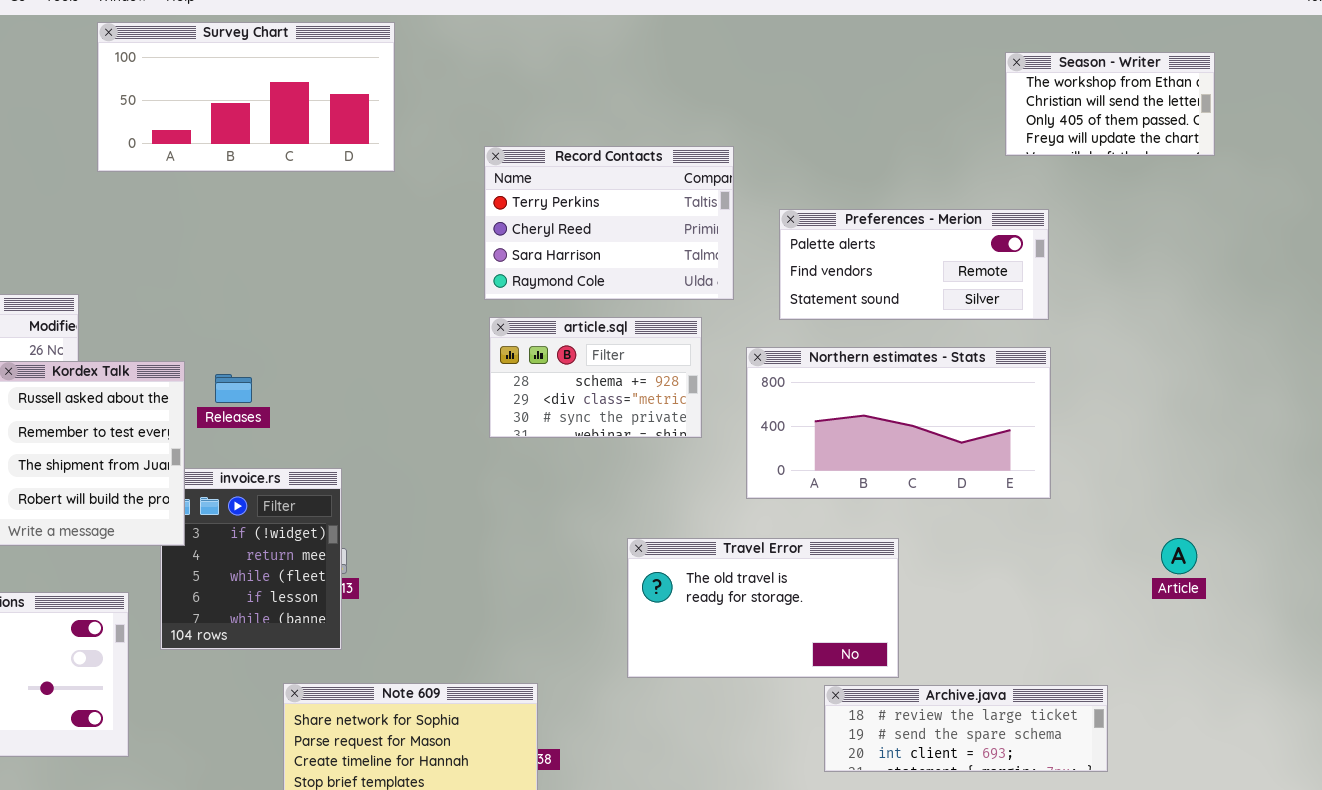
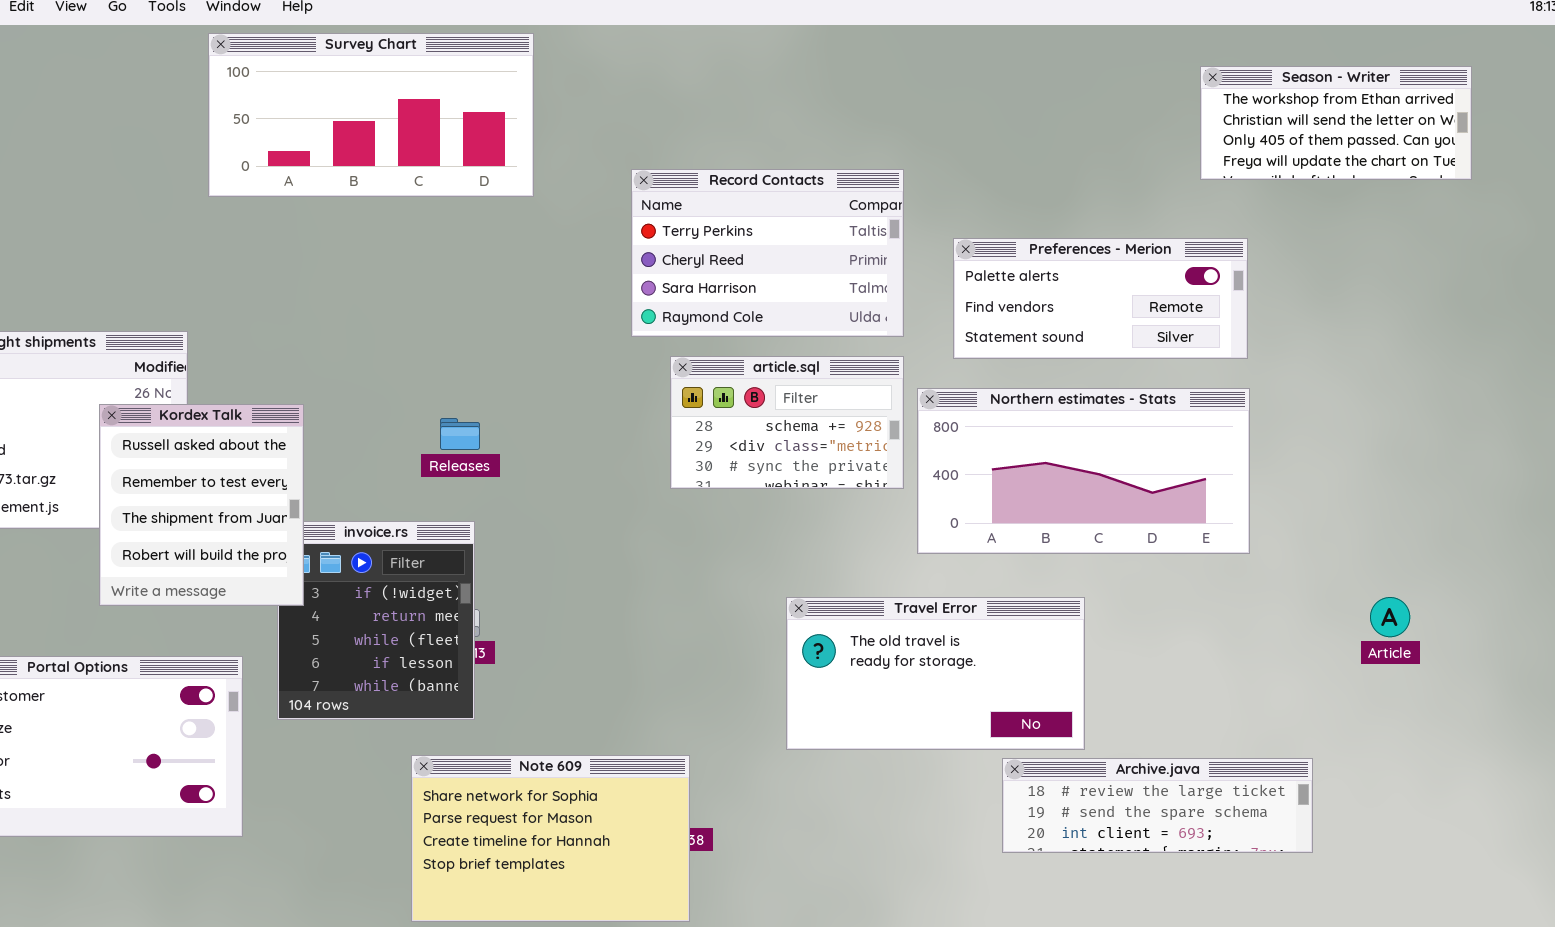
Season - Writer: [1005,52,1215,156] -> [1200,66,1472,180], resized
article.sql: [489,317,702,438] -> [670,356,904,489], moved
Releases: [215,374,252,403] -> [440,418,480,450], moved

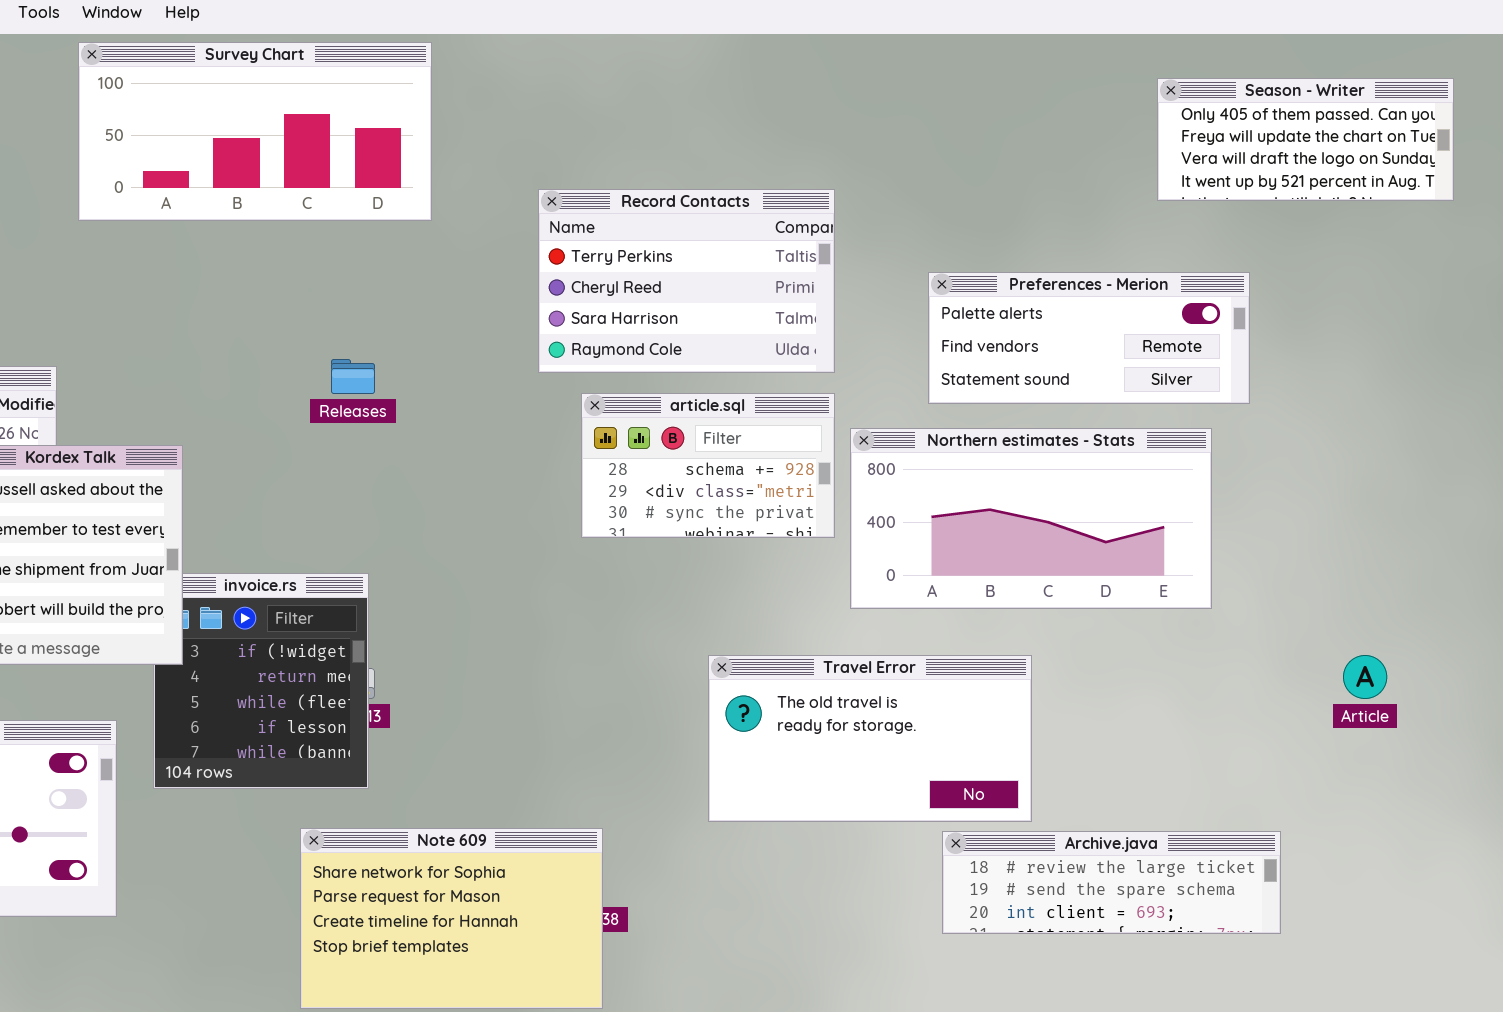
Season - Writer: [1200,66,1472,180] -> [1157,78,1454,201], scrolled down 2 rows
Preferences - Merion: [953,238,1248,359] -> [928,272,1250,404], moved
Releases: [440,418,480,450] -> [331,359,375,394], moved

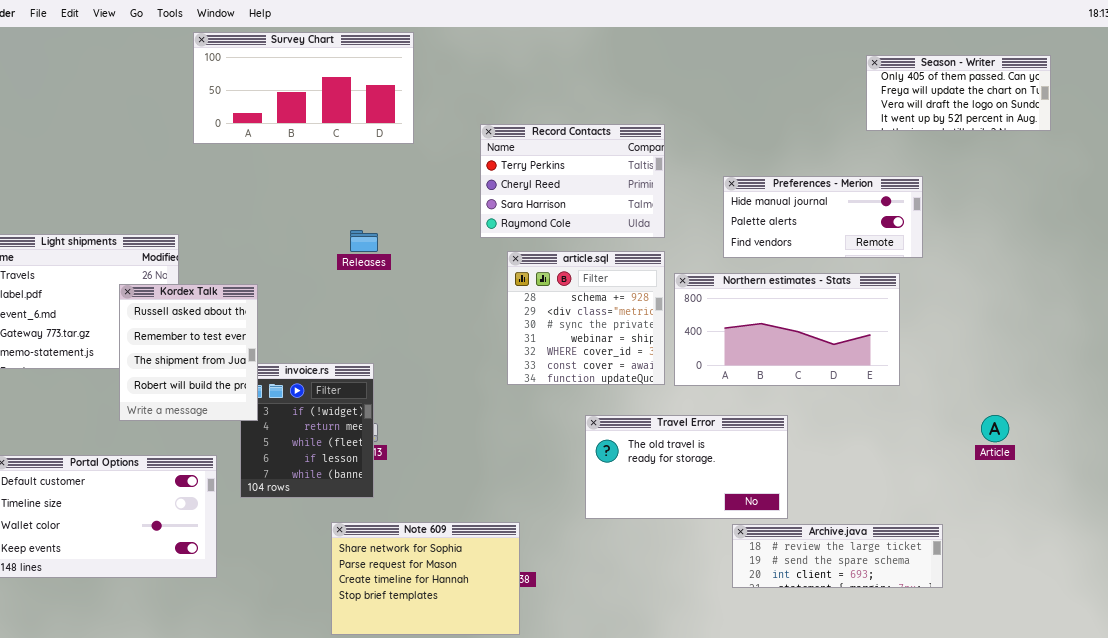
Preferences - Merion: [928,272,1250,404] -> [723,176,923,258], scrolled up 1 row
article.sql: [581,393,835,538] -> [507,251,665,385], resized

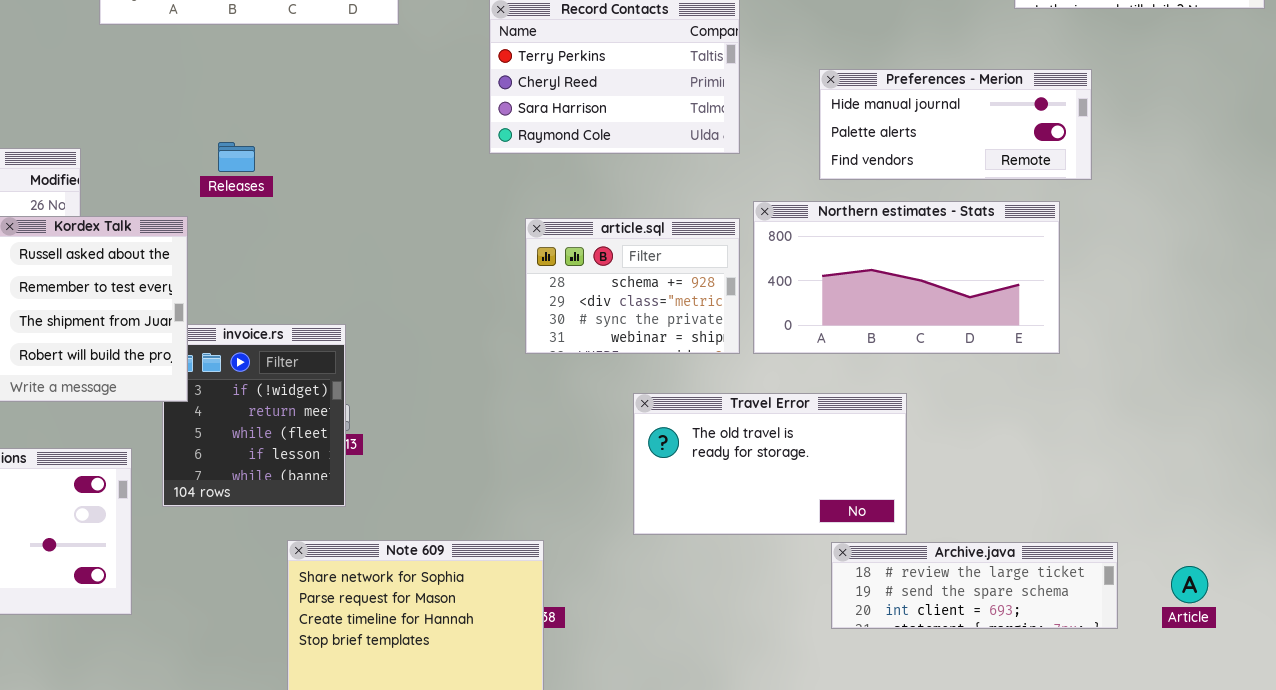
Releases: [350,230,378,252] -> [218,142,255,172], moved
article.sql: [507,251,665,385] -> [525,218,740,354], resized
Article: [981,415,1009,442] -> [1171,566,1208,603], moved

